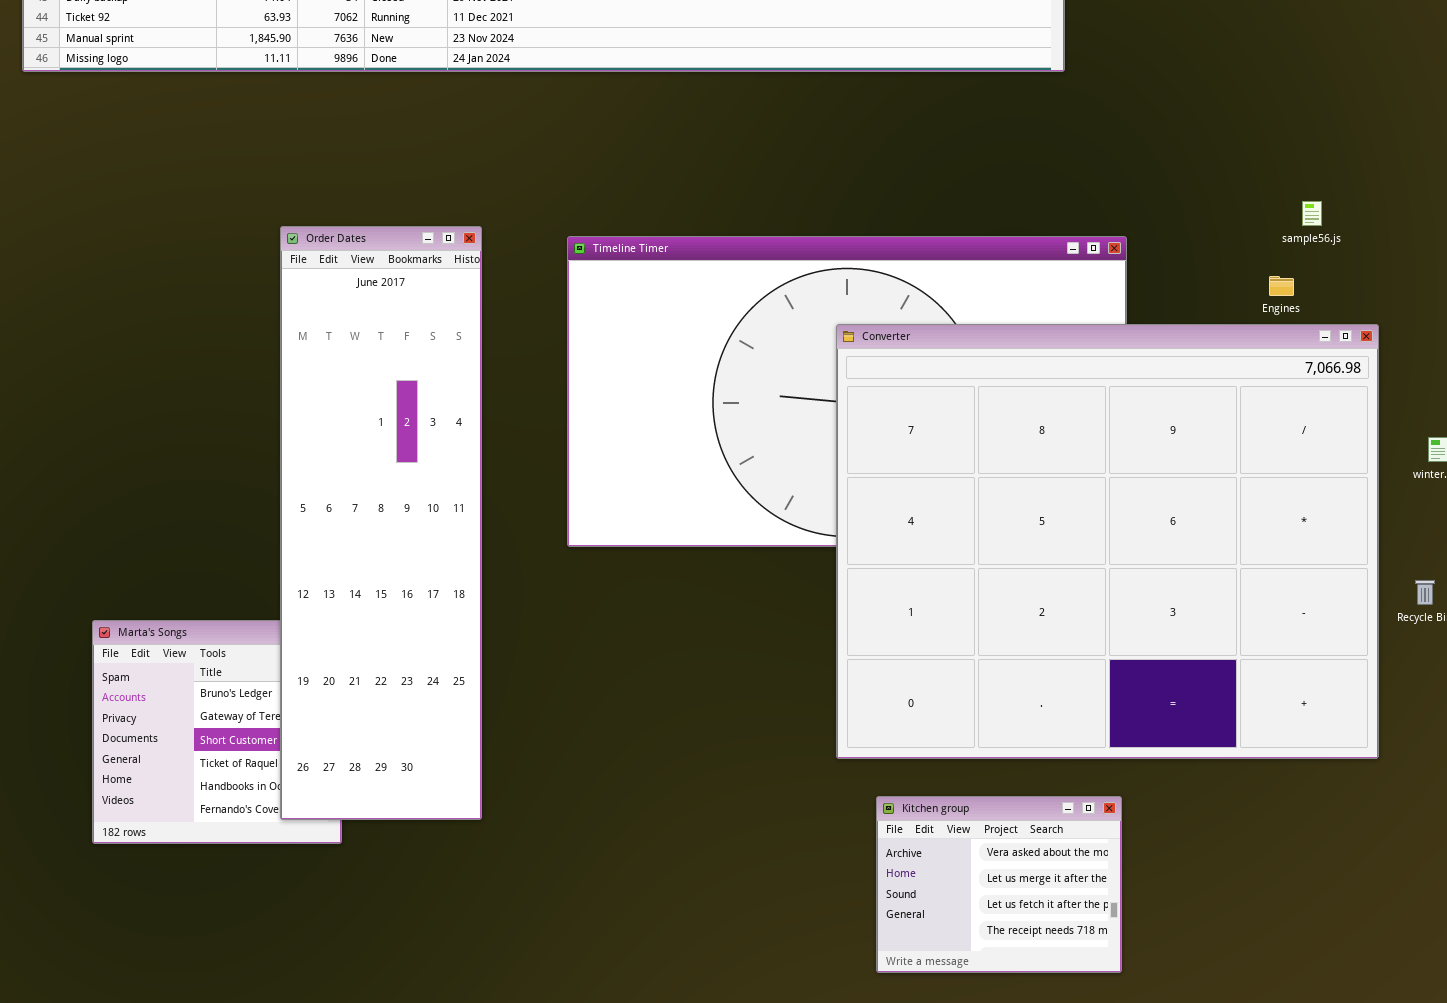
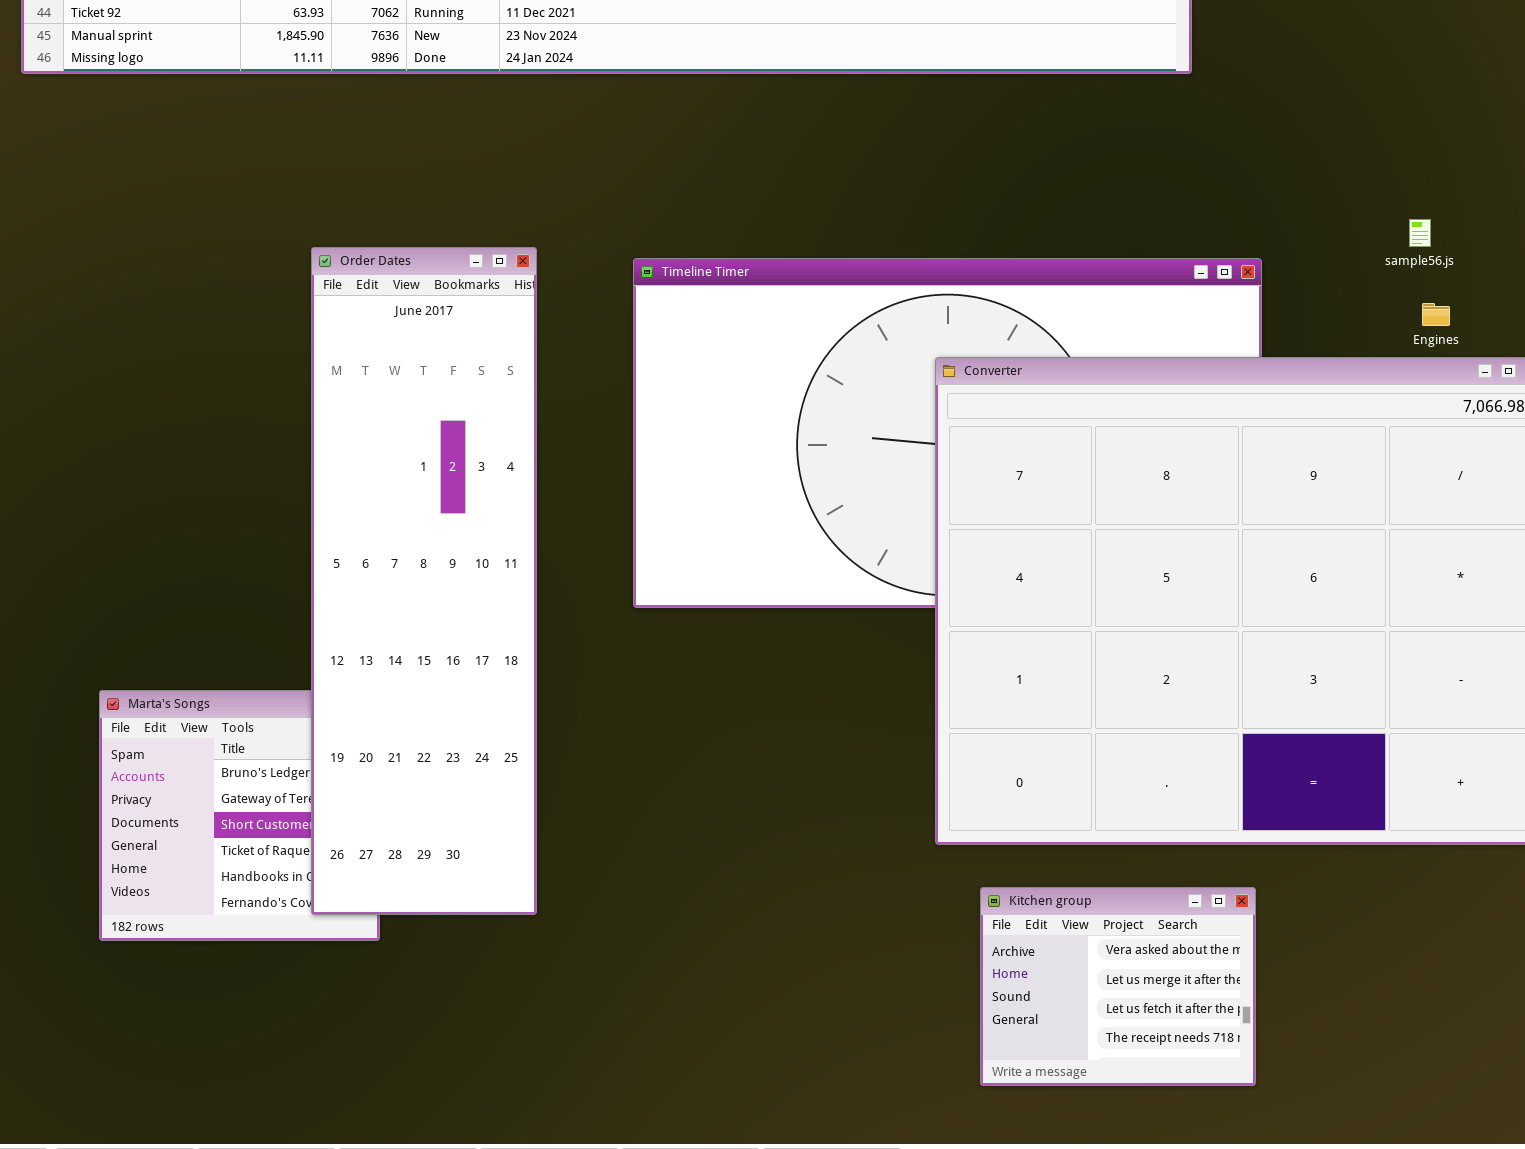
sample56.js: [1302,201,1322,226] -> [1409,219,1431,247], moved

